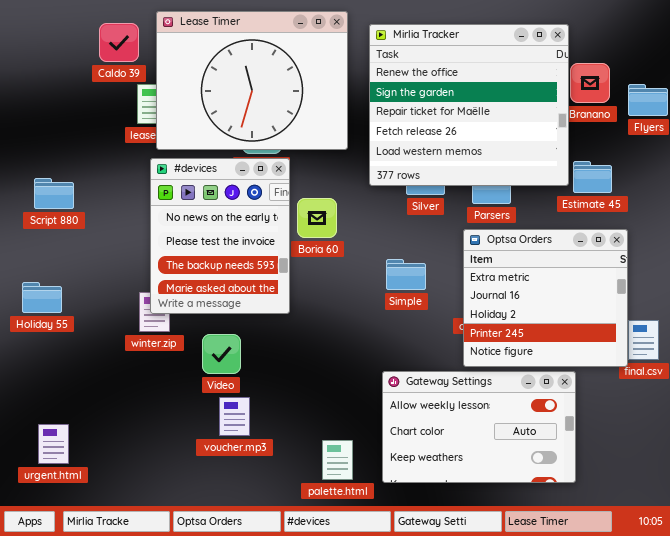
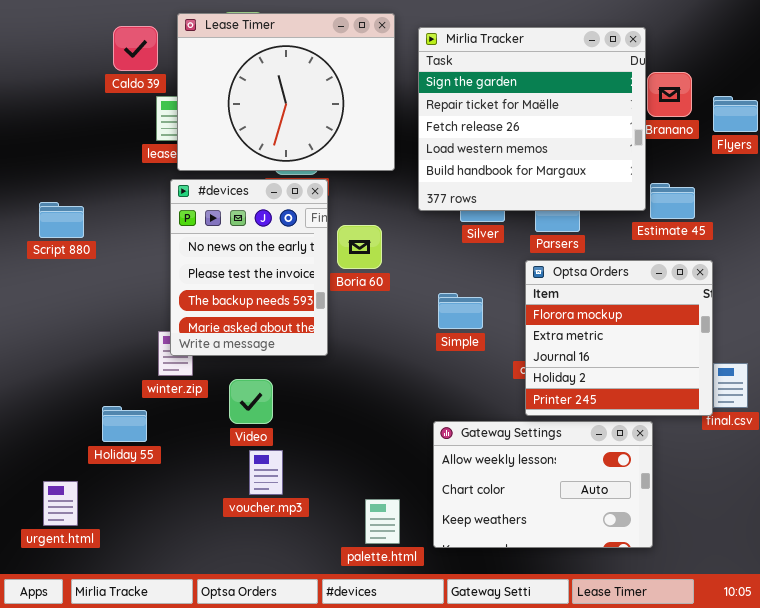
Mirlia Tracker: [369,24,569,186] -> [418,27,646,211], scrolled down 1 row
Optsa Orders: [463,229,628,367] -> [525,260,713,416], scrolled up 1 row
Holiday 55: [22,282,62,313] -> [102,406,147,442], moved

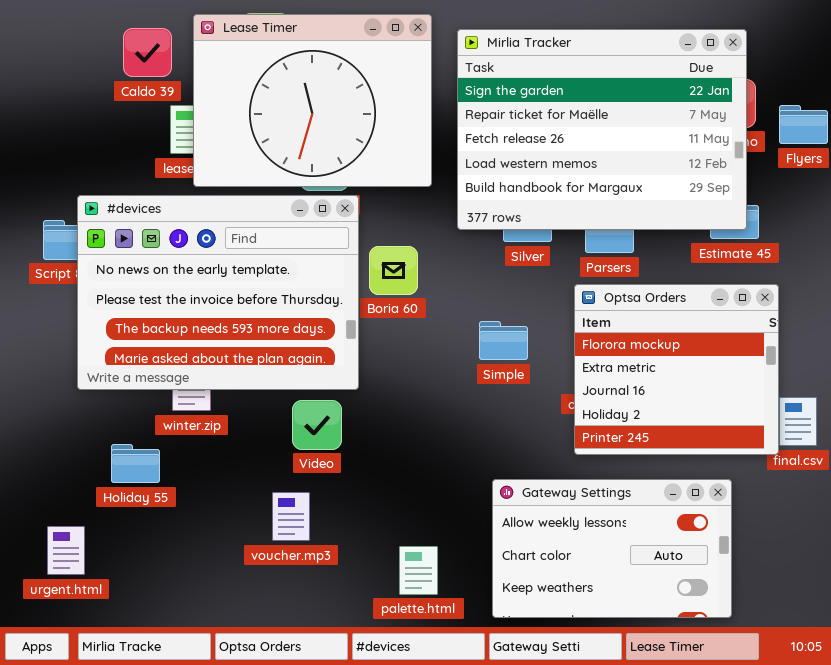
Mirlia Tracker: [418,27,646,211] -> [457,29,747,230], resized
#devices: [170,179,328,356] -> [77,195,359,390], resized
Video: [229,379,273,424] -> [292,400,342,450], moved
Gateway Settings: [433,421,653,548] -> [492,479,732,618], moved

